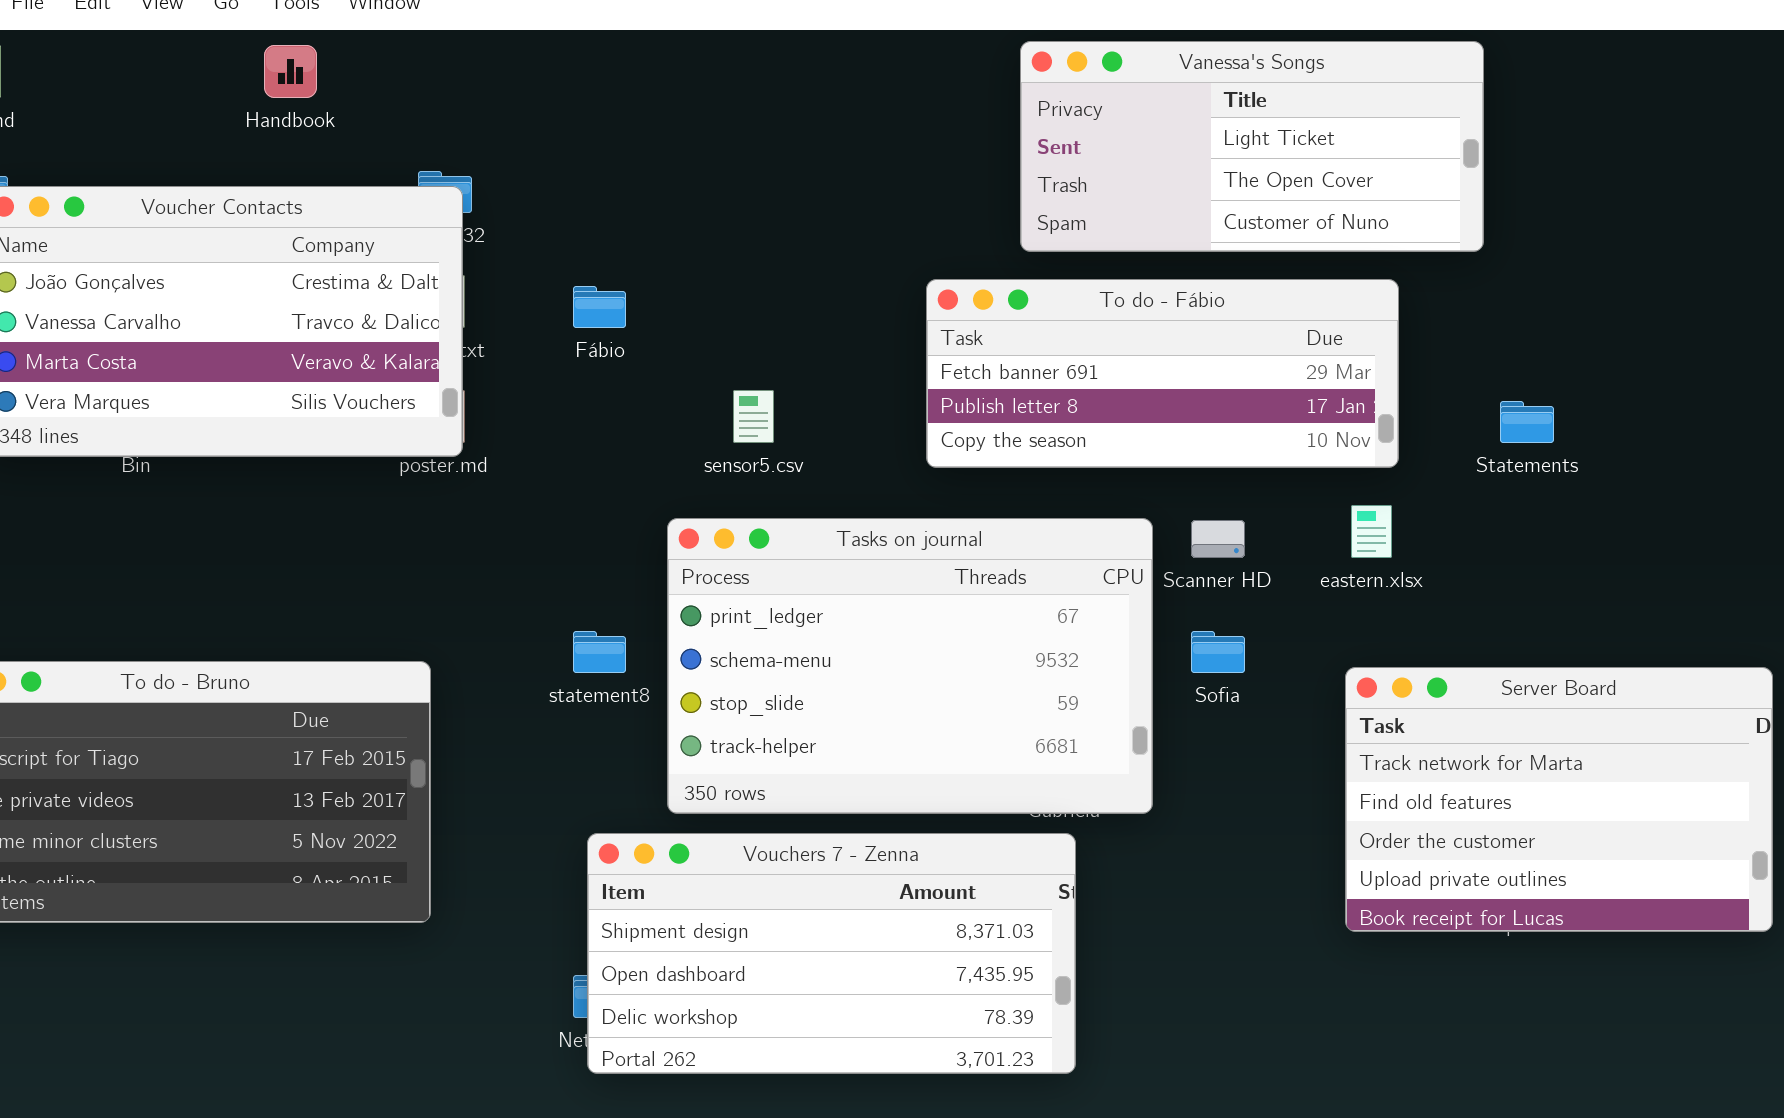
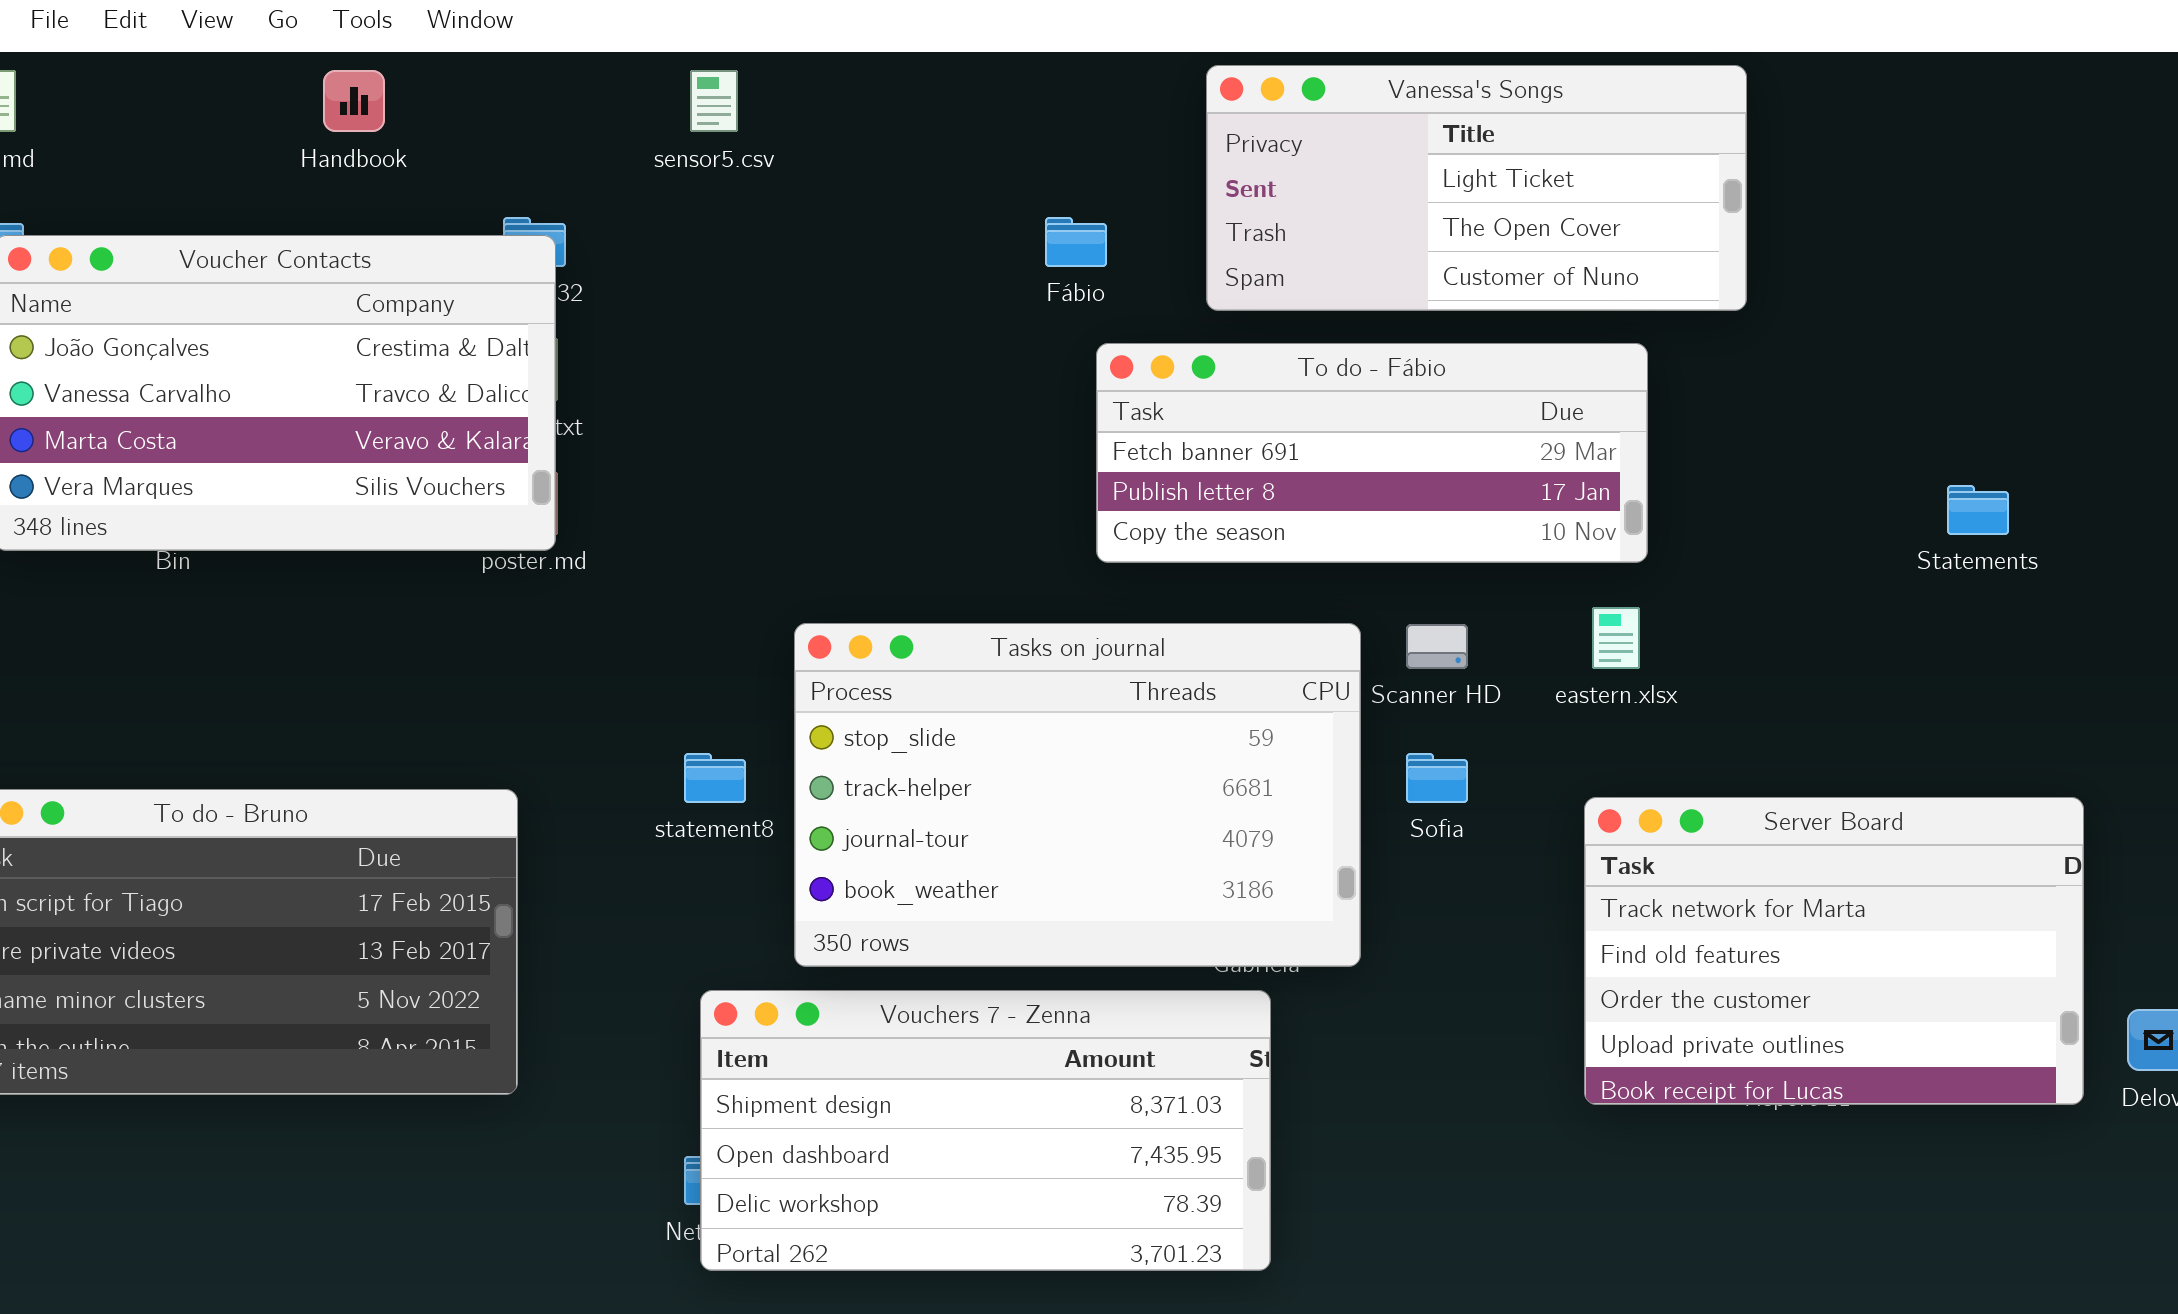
Fábio: [573,286,626,328] -> [1045,217,1107,267], moved
sensor5.csv: [733,390,774,443] -> [690,70,738,132], moved
Statements: [1500,401,1554,443] -> [1947,485,2009,535], moved
Tasks on journal: [667,518,1153,814] -> [794,623,1361,967], scrolled down 2 rows

